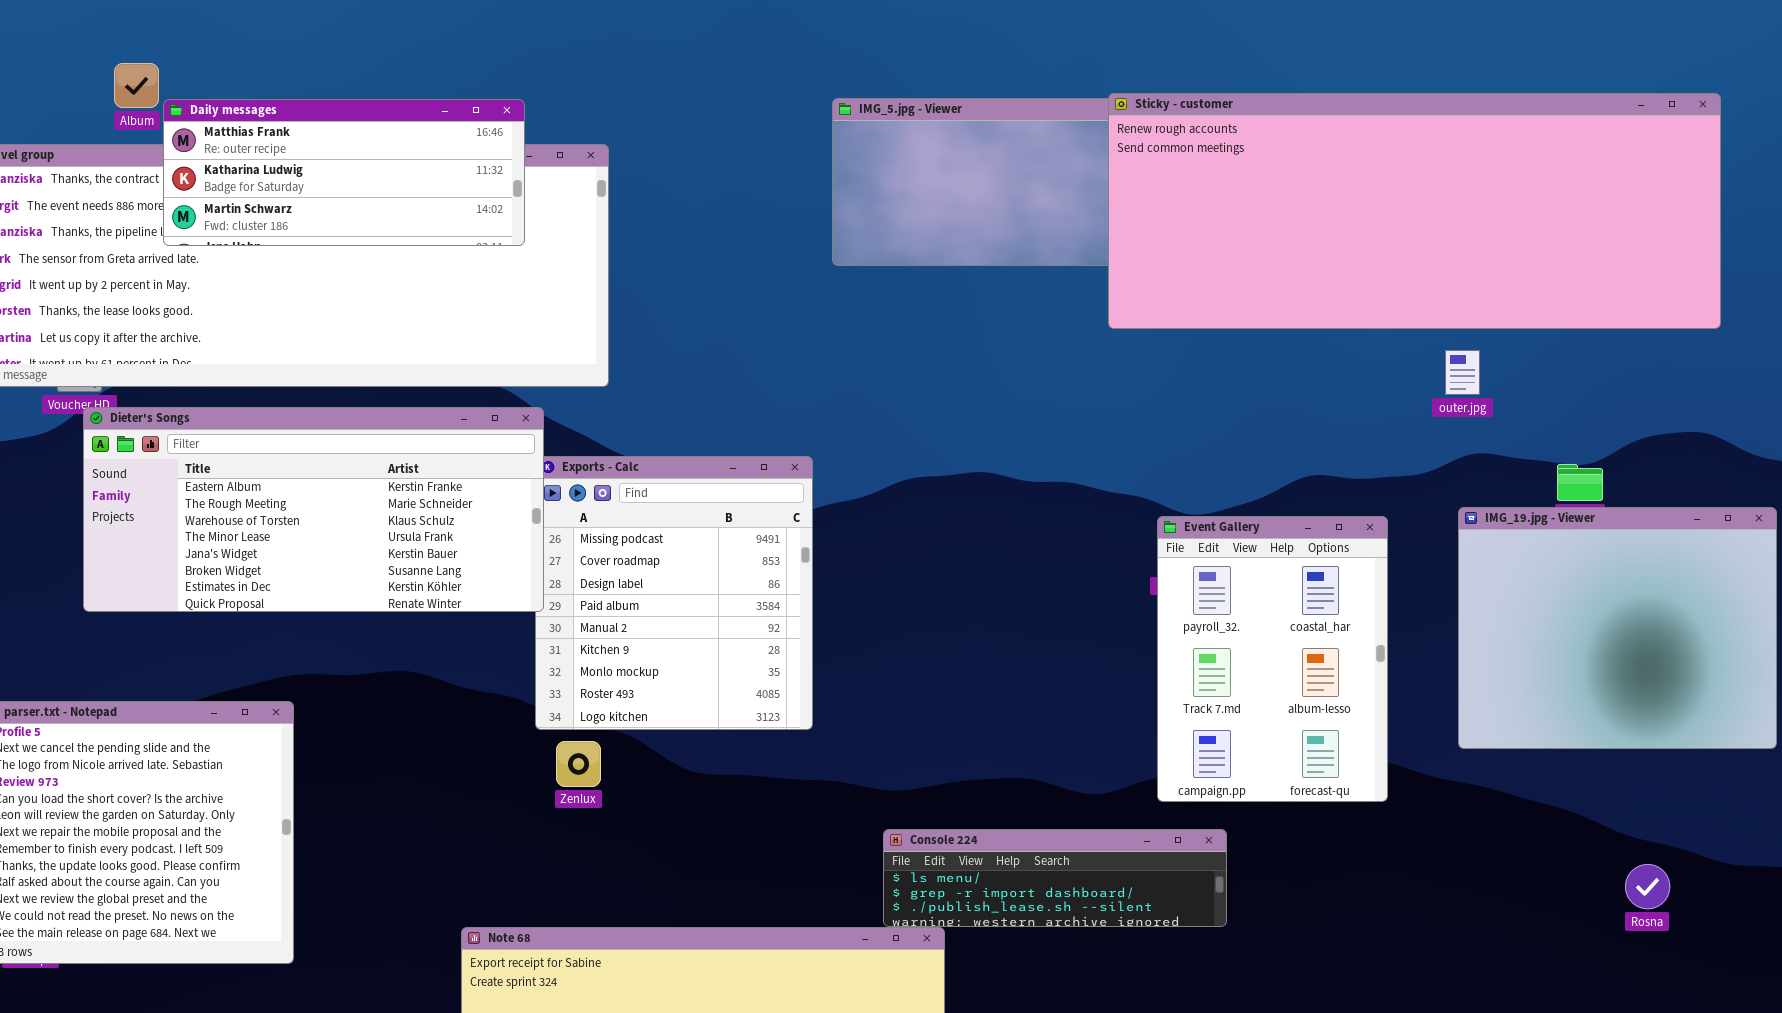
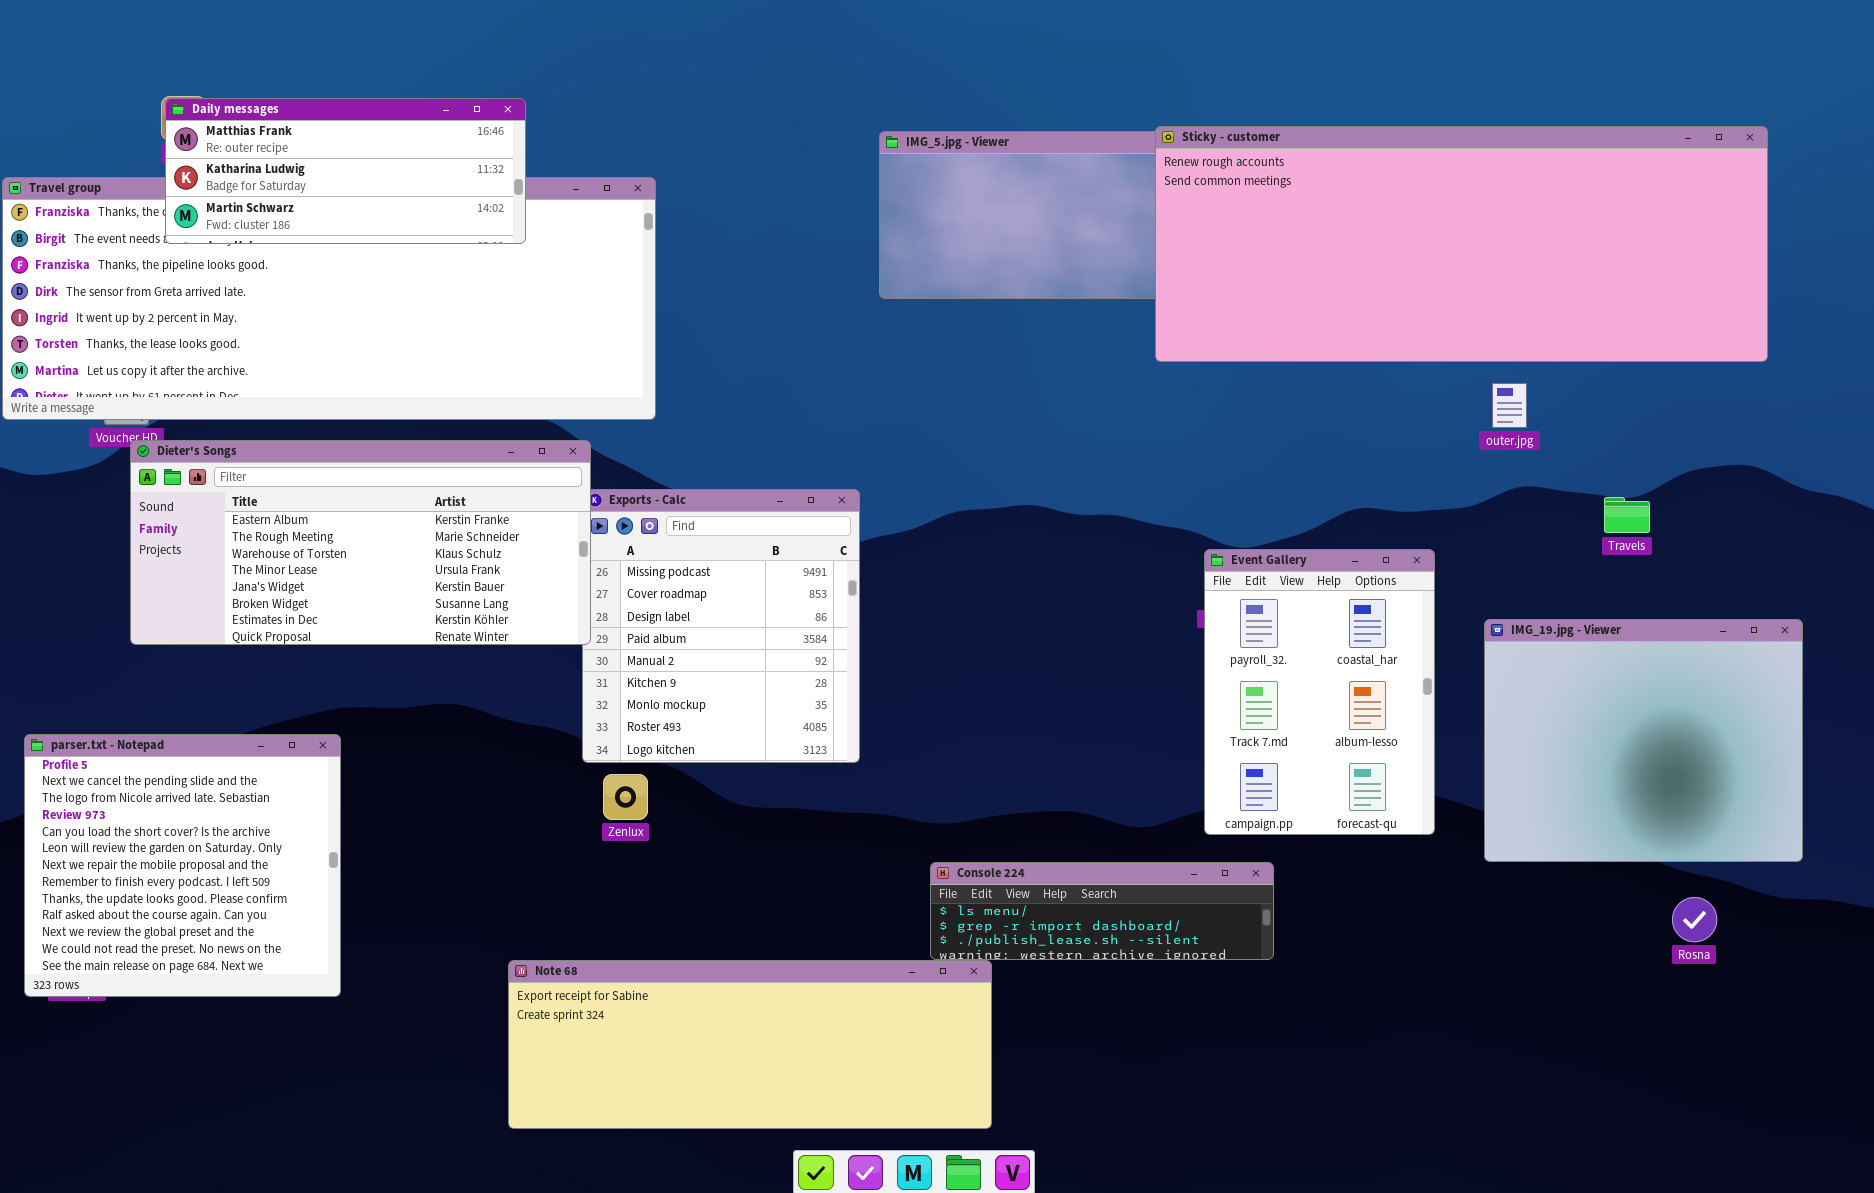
Daily messages: [163,99,525,246] -> [165,98,526,244], moved
IMG_19.jpg - Viewer: [1458,507,1777,749] -> [1484,619,1803,862], moved

